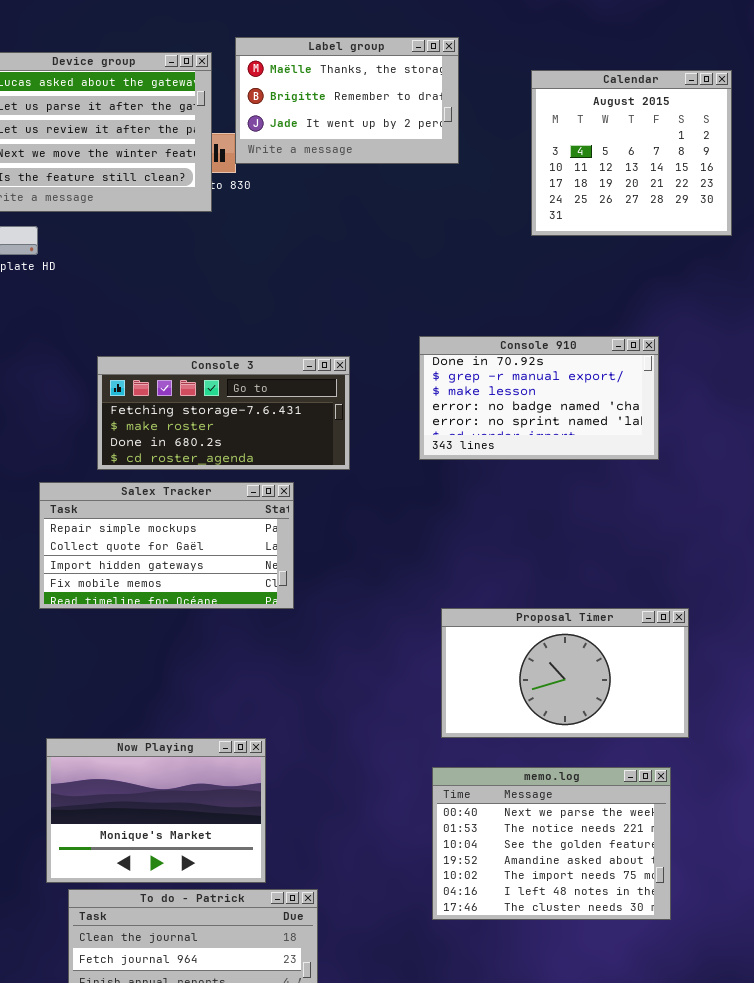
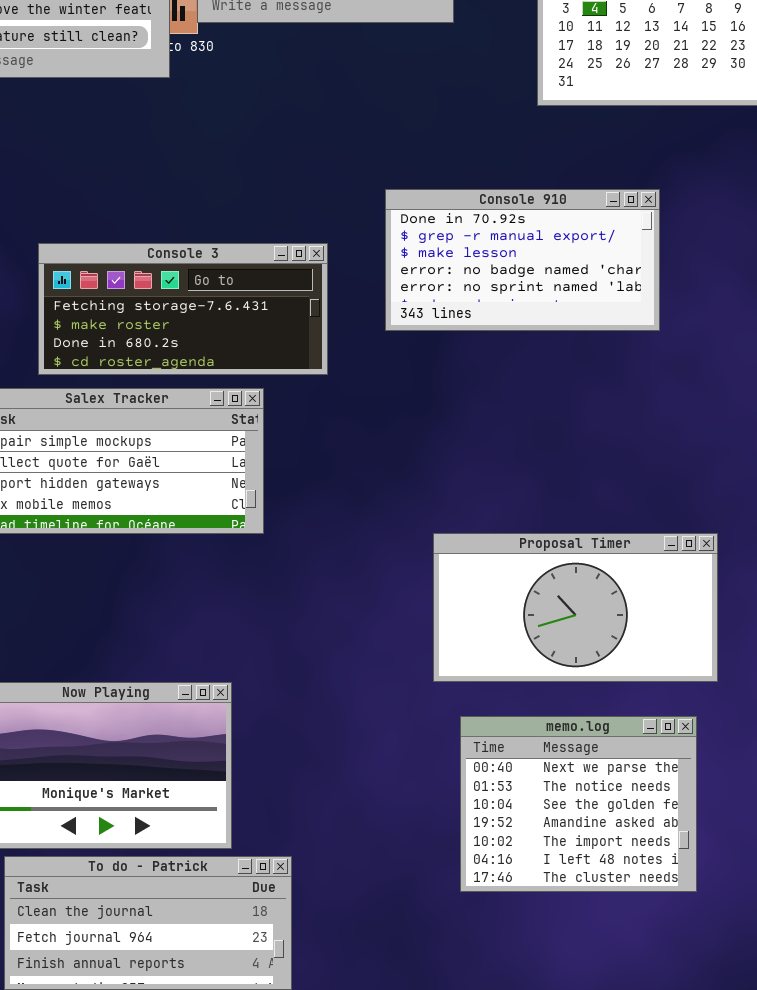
Console 910: [419,336,659,460] -> [385,189,660,331], moved
memo.log: [432,767,671,920] -> [460,716,697,892], resized

